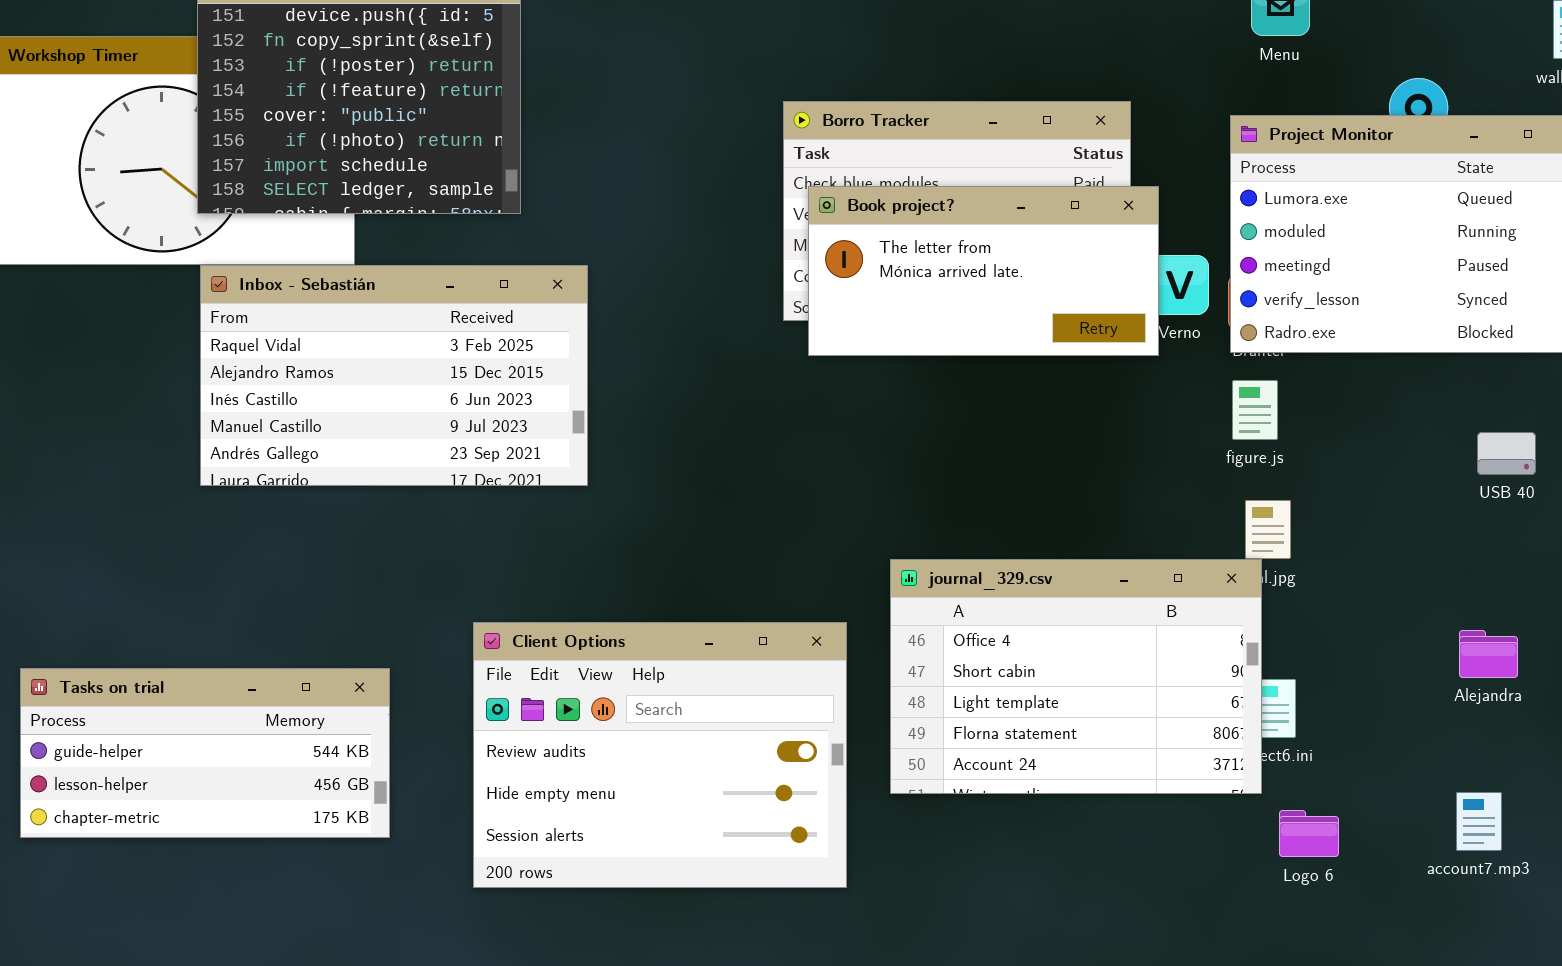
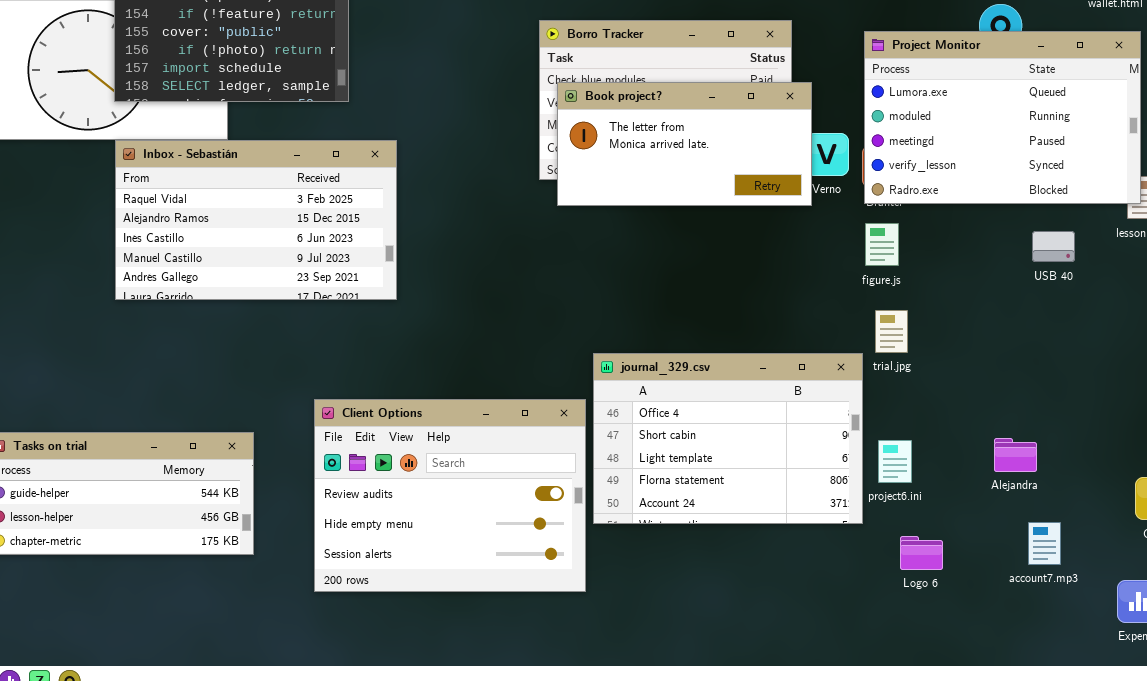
USB 40: [1477,432,1536,475] -> [1032,231,1075,262], moved
journal_329.csv: [890,559,1262,794] -> [593,353,863,524], moved
Alejandra: [1459,630,1518,678] -> [994,438,1037,472], moved

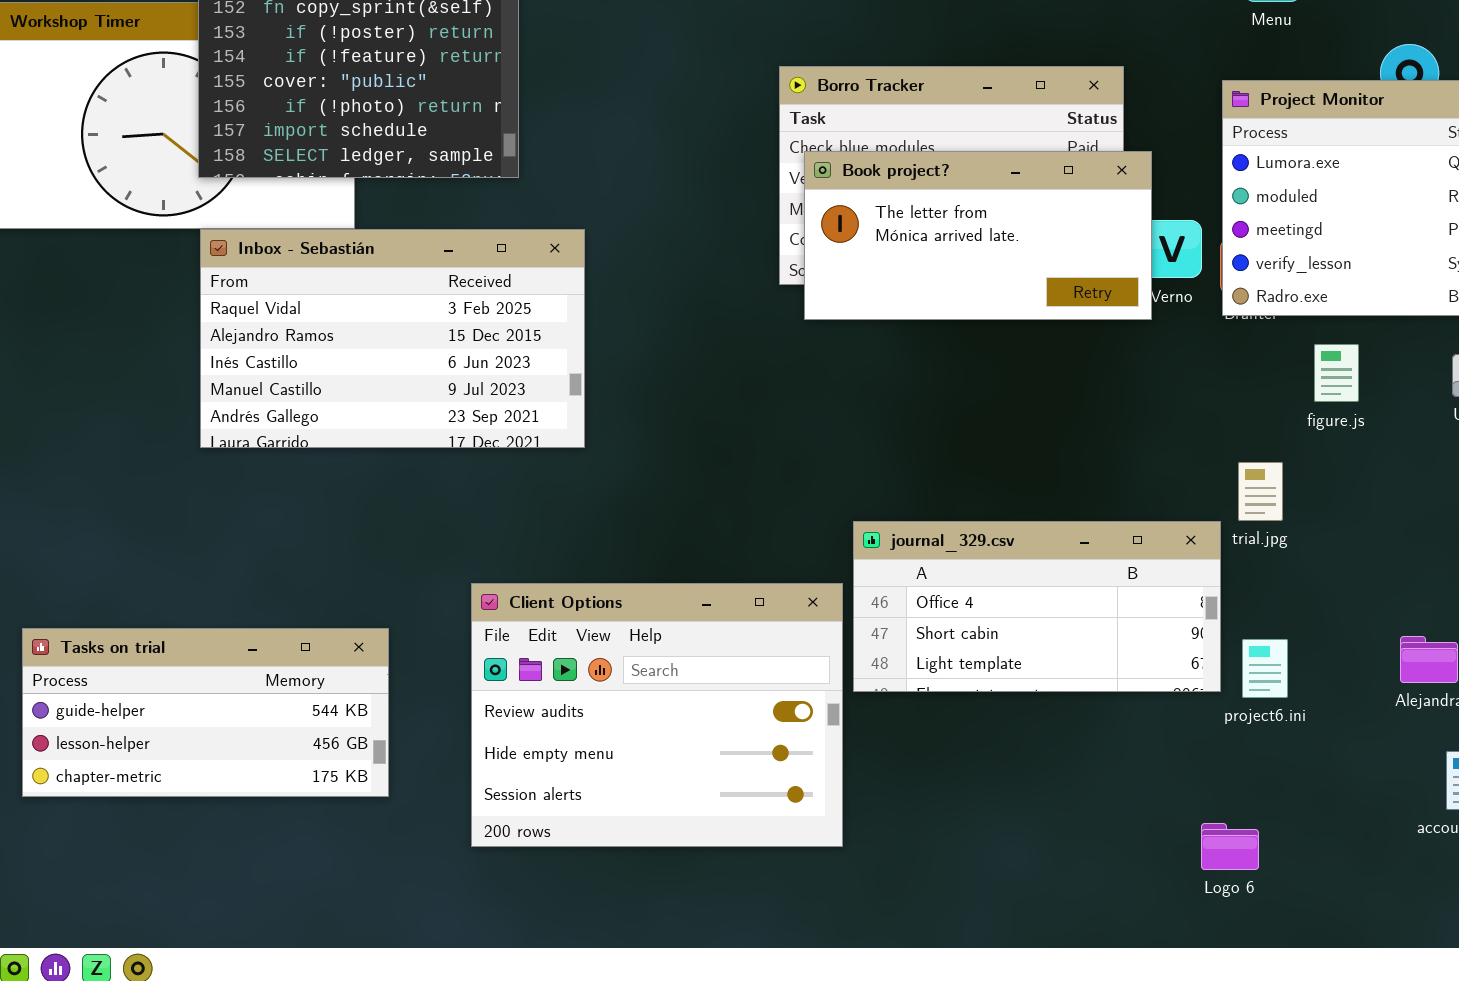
figure.js: [865,223,899,266] -> [1314,344,1359,402], moved
journal_329.csv: [593,353,863,524] -> [853,521,1221,692], resized
Logo 6: [900,536,943,570] -> [1201,823,1259,870], moved

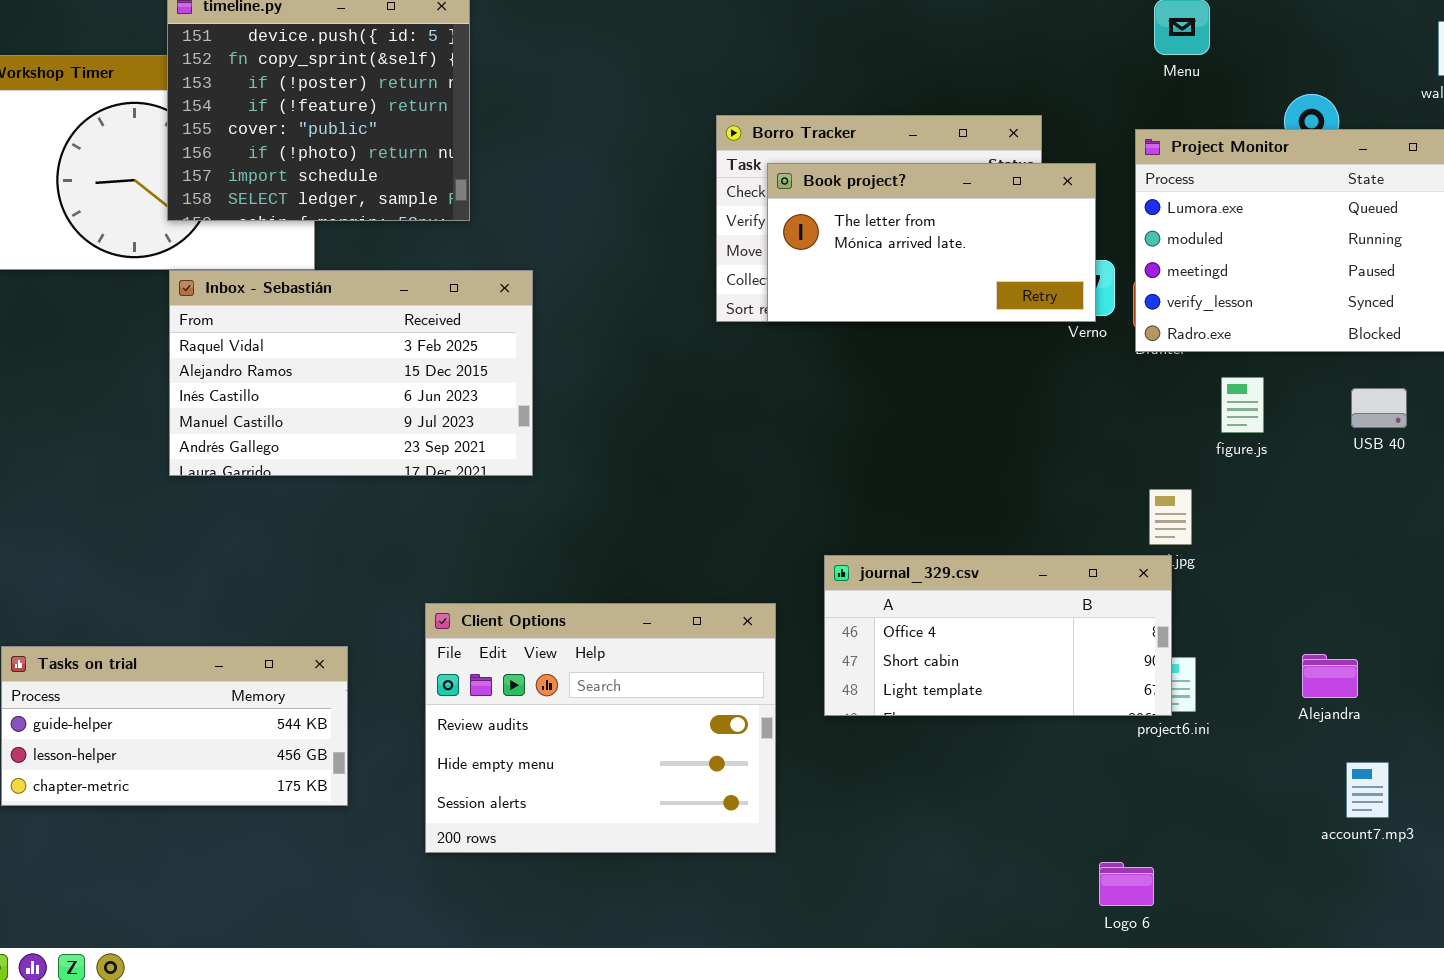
Book project?: [804,151,1152,320] -> [767,163,1096,322], moved
journal_329.csv: [853,521,1221,692] -> [824,555,1172,716], moved
Logo 6: [1201,823,1259,870] -> [1099,862,1154,906], moved

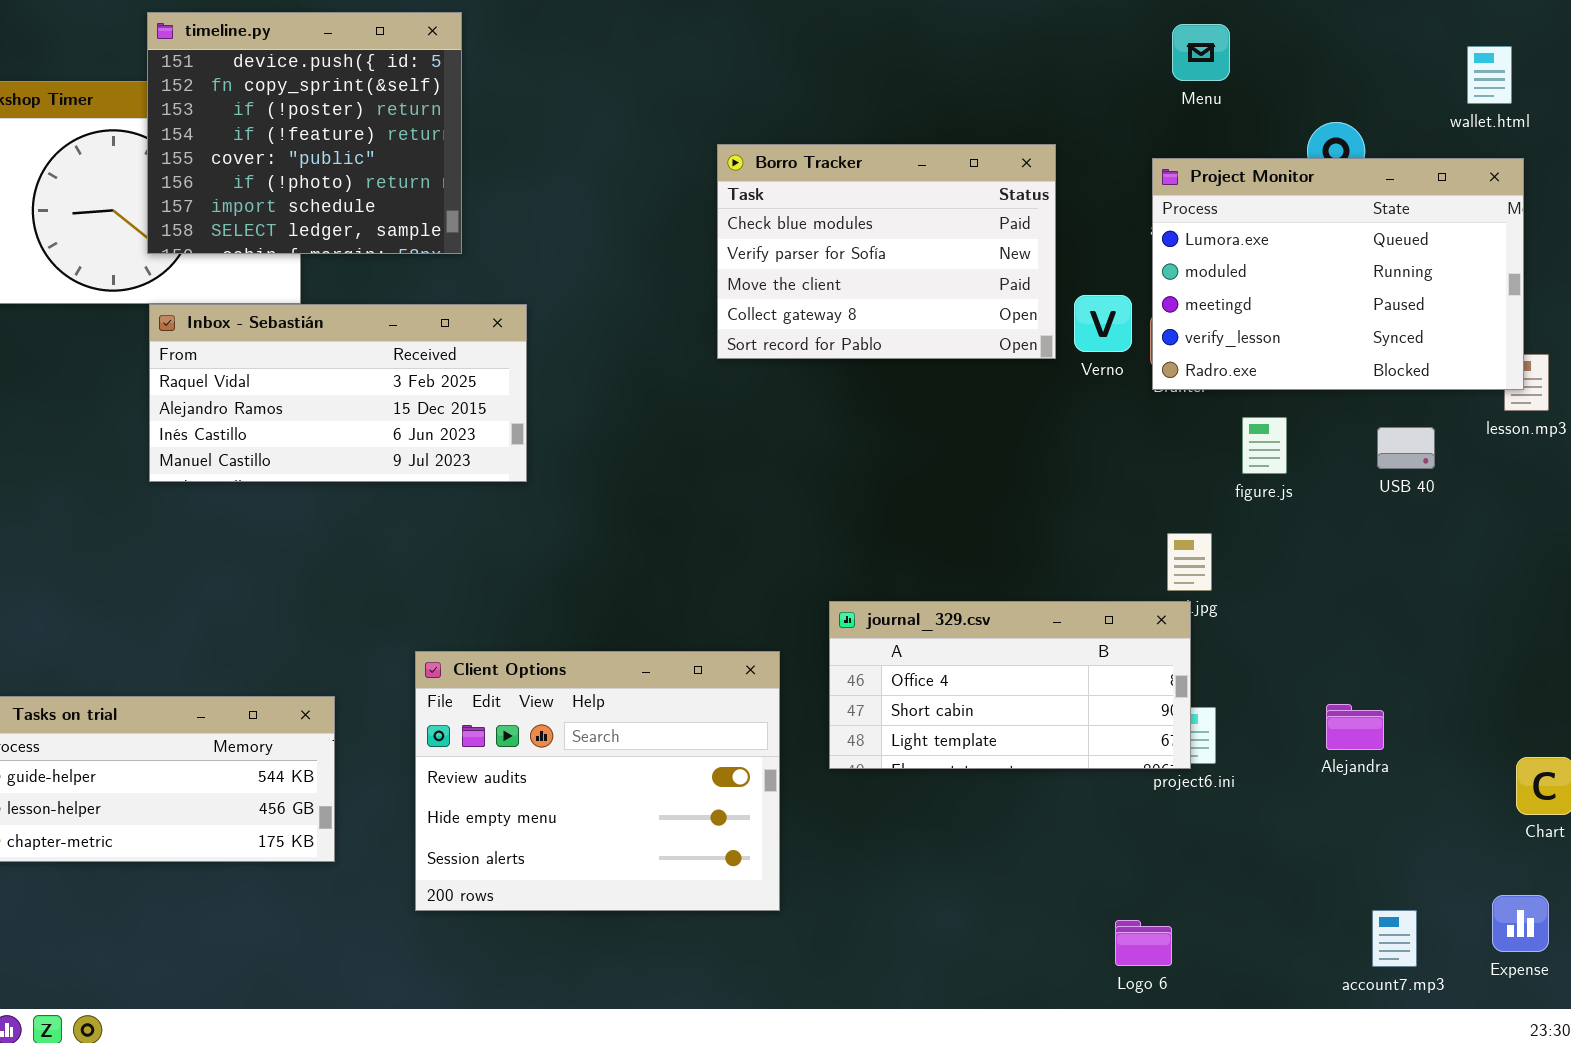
Book project?: [767,163,1096,322] -> none, closed
Inbox - Sebastián: [169,270,533,476] -> [149,304,527,482], resized
account7.mp3: [1346,762,1389,818] -> [1372,910,1417,967], moved

